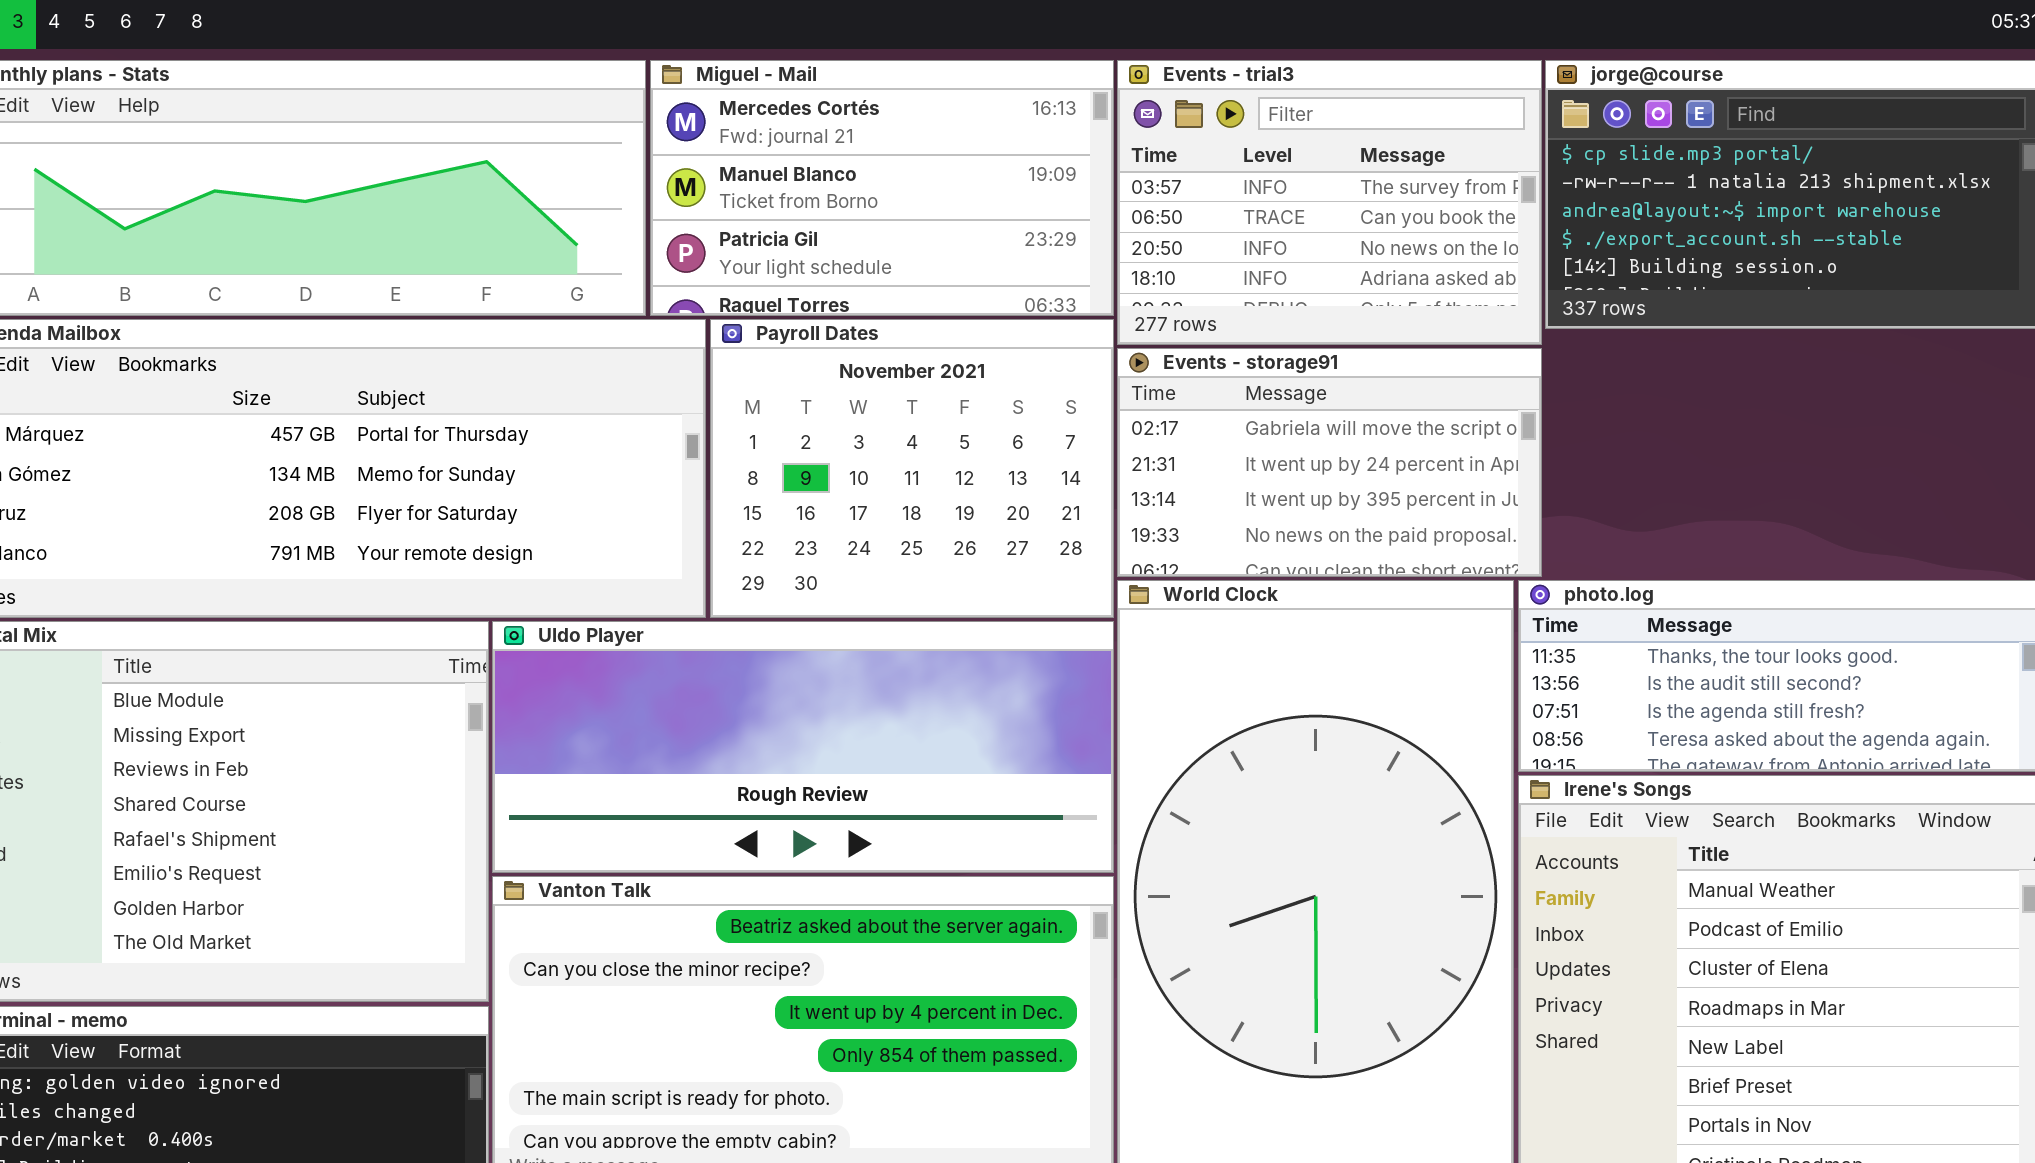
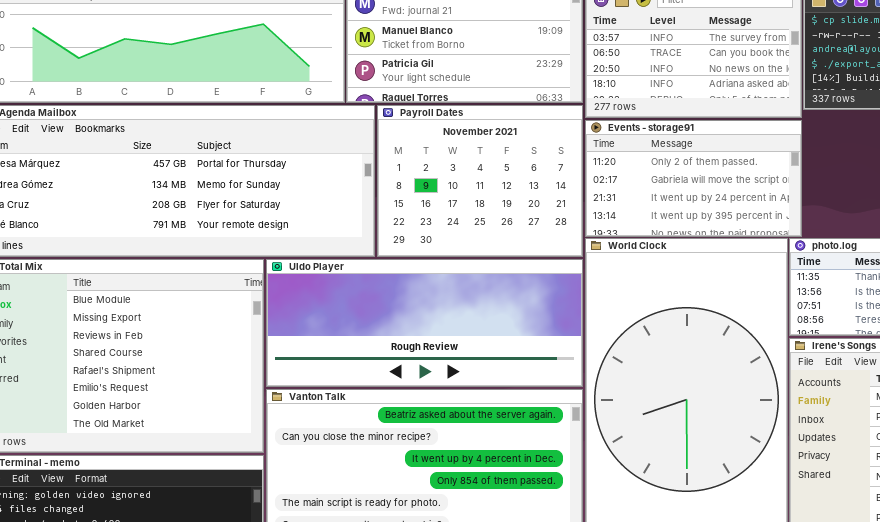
Events - storage91: [1117,348,1542,577] -> [585,120,802,237], scrolled up 1 row

